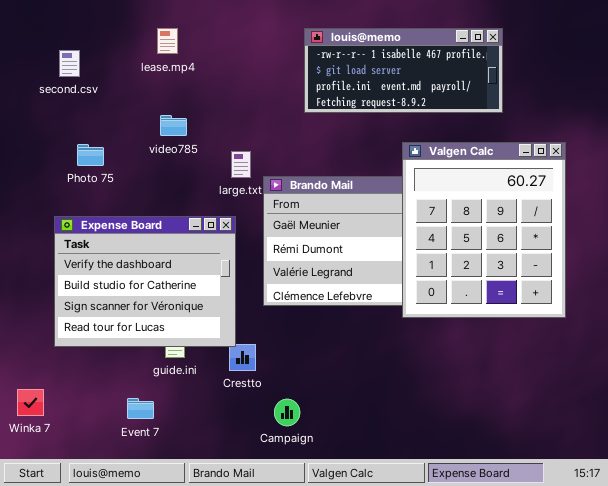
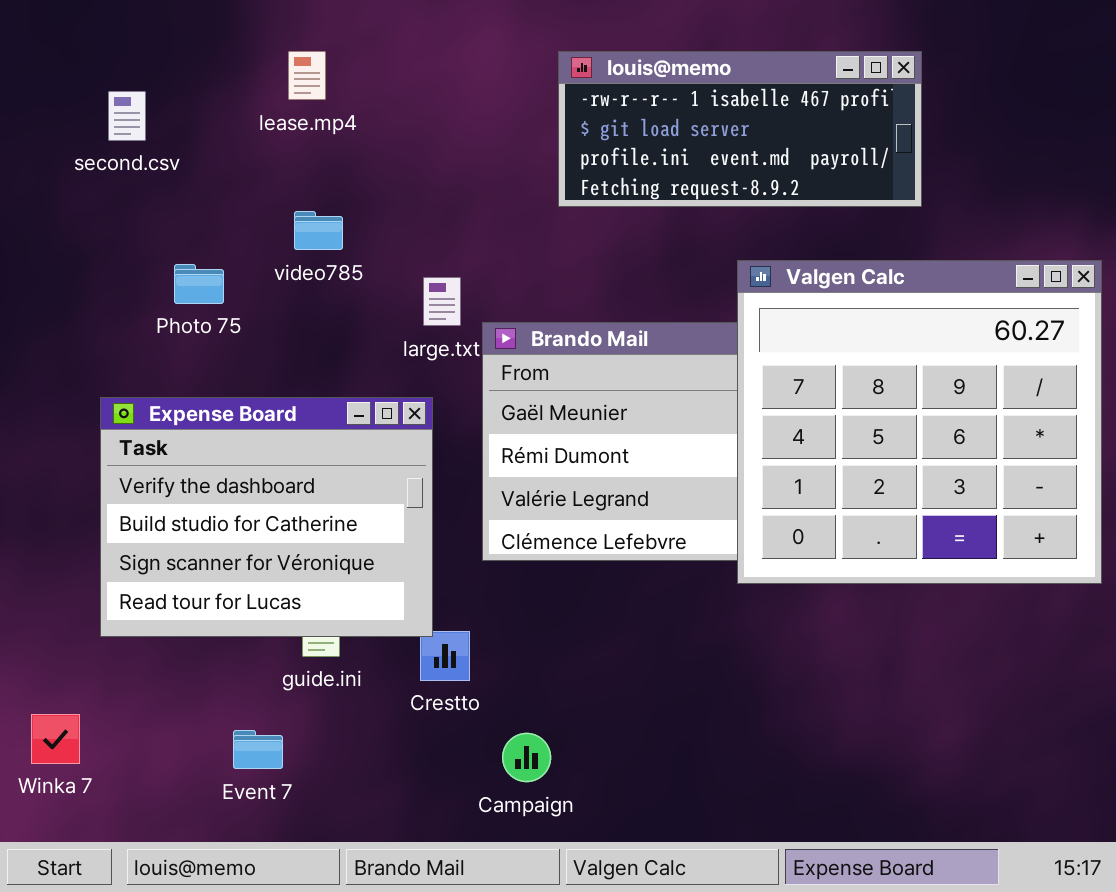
Valgen Calc: [402,142,566,318] -> [737,260,1102,584], resized
Photo 75: [77,144,104,166] -> [174,264,224,304], moved

